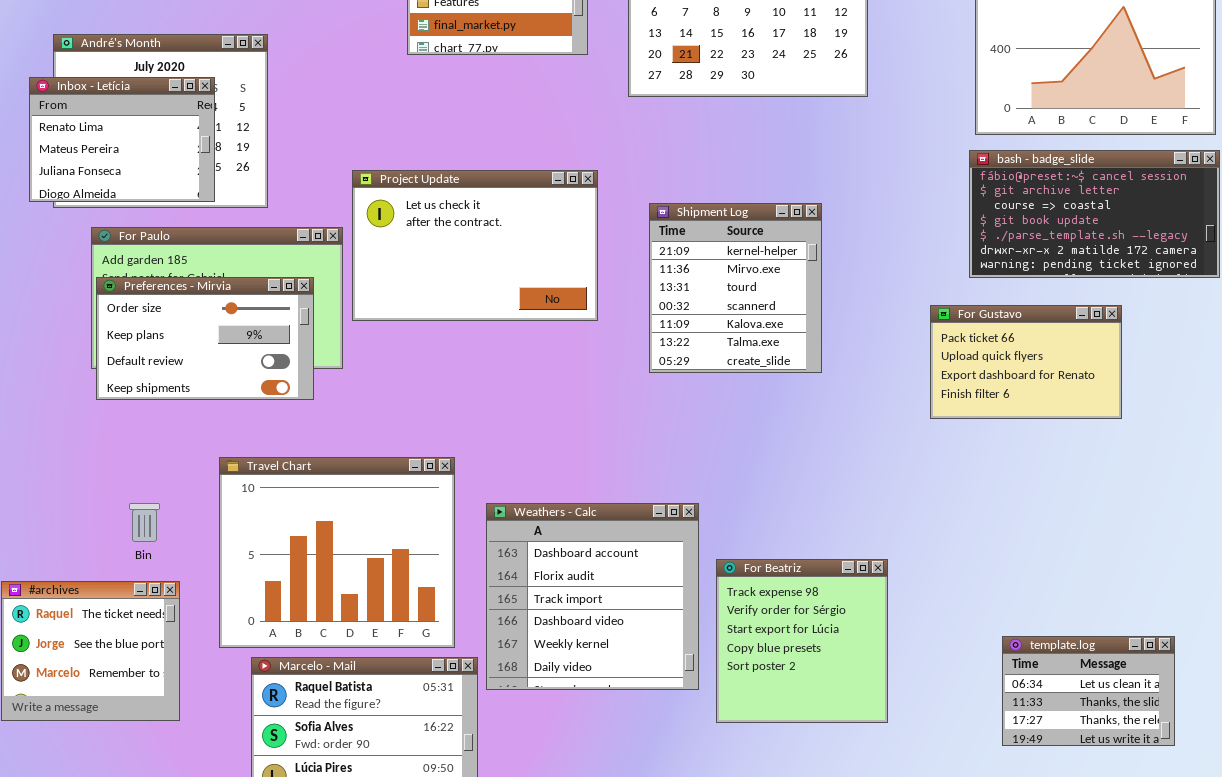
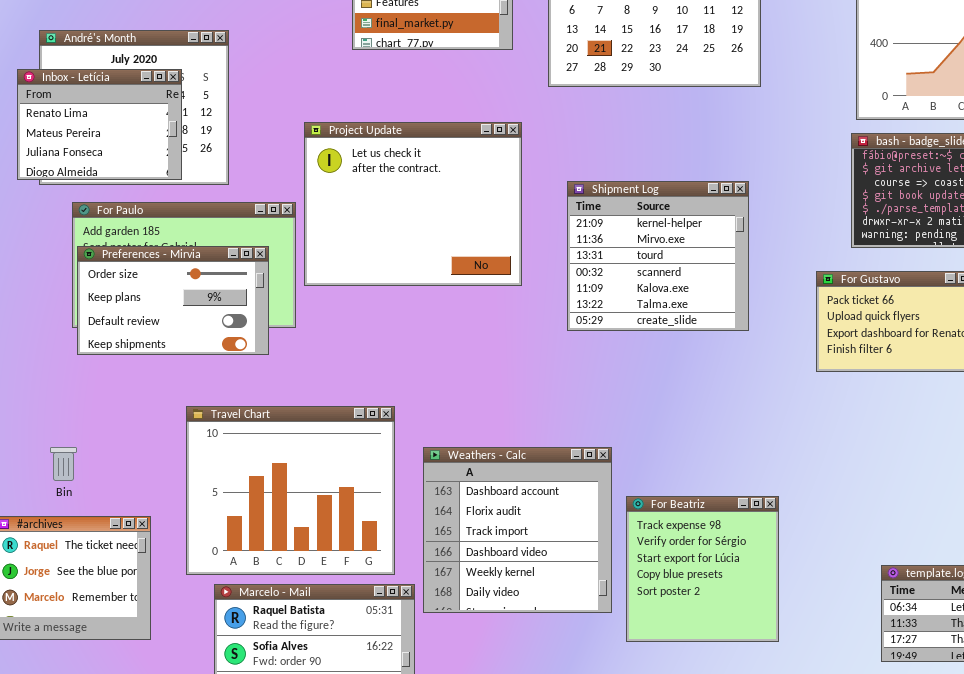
Project Update: [352,170,598,321] -> [304,122,522,286], resized
Shipment Log: [649,203,822,373] -> [567,181,749,331], resized
Bin: [129,503,160,542] -> [50,447,77,481], moved

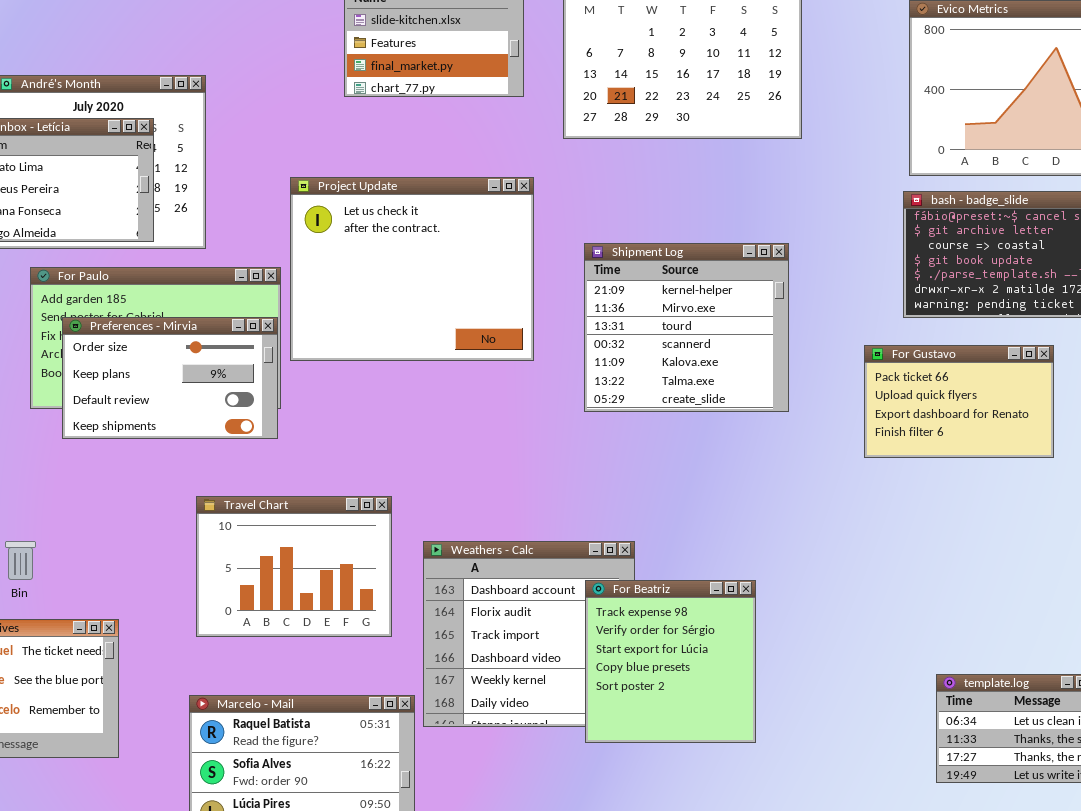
Preferences - Mirvia: [77,246,269,355] -> [62,317,278,439], moved
Travel Chart: [186,406,395,575] -> [196,496,392,637], resized
For Beatriz: [626,496,779,642] -> [585,580,756,743], moved

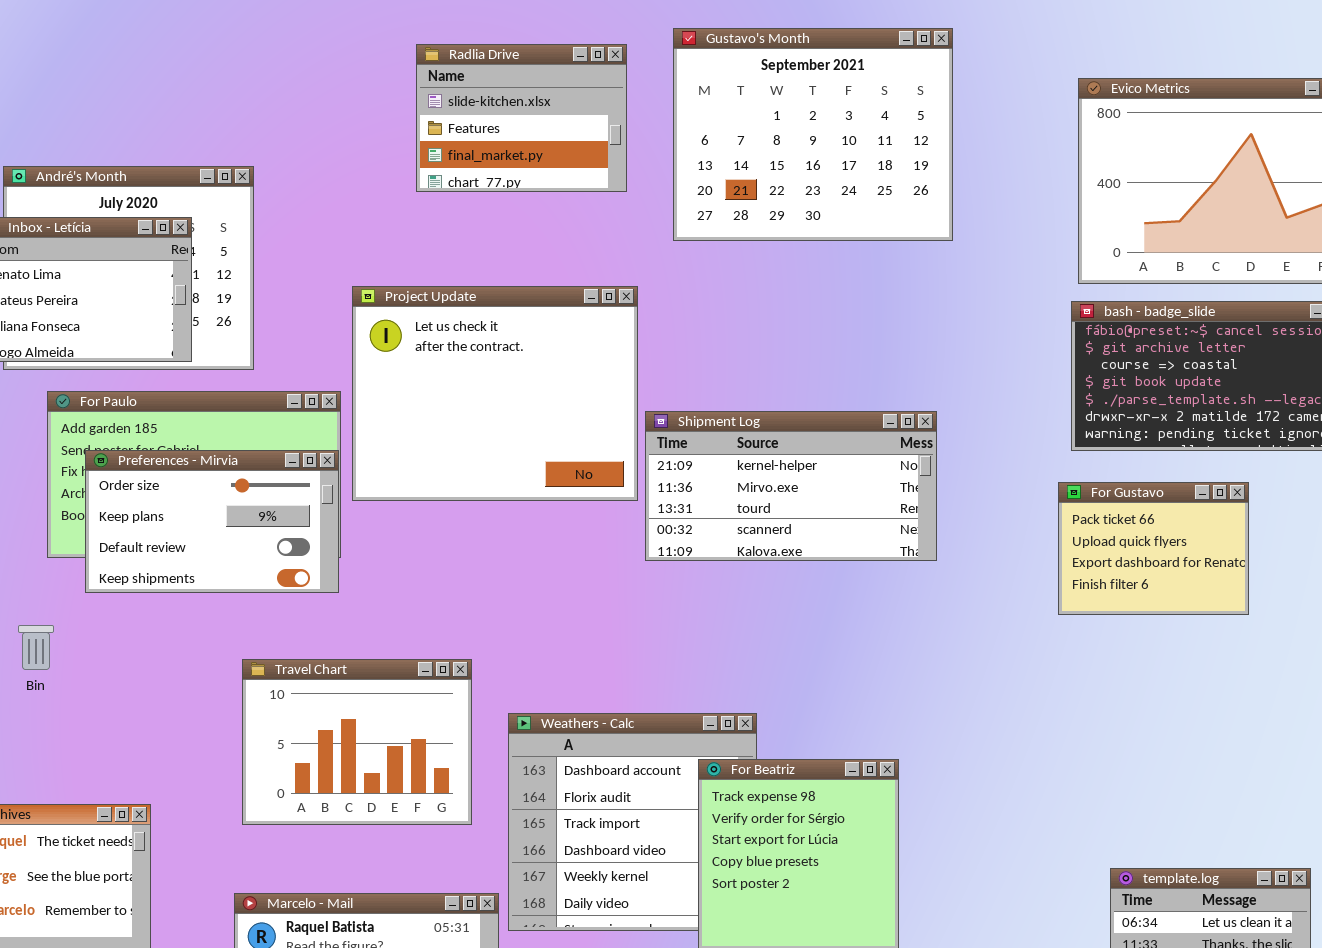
Shipment Log: [584,243,789,412] -> [645,411,937,561], resized
For Gustavo: [864,345,1054,458] -> [1058,482,1249,615], resized
Bin: [5,541,36,580] -> [18,625,54,670], moved

